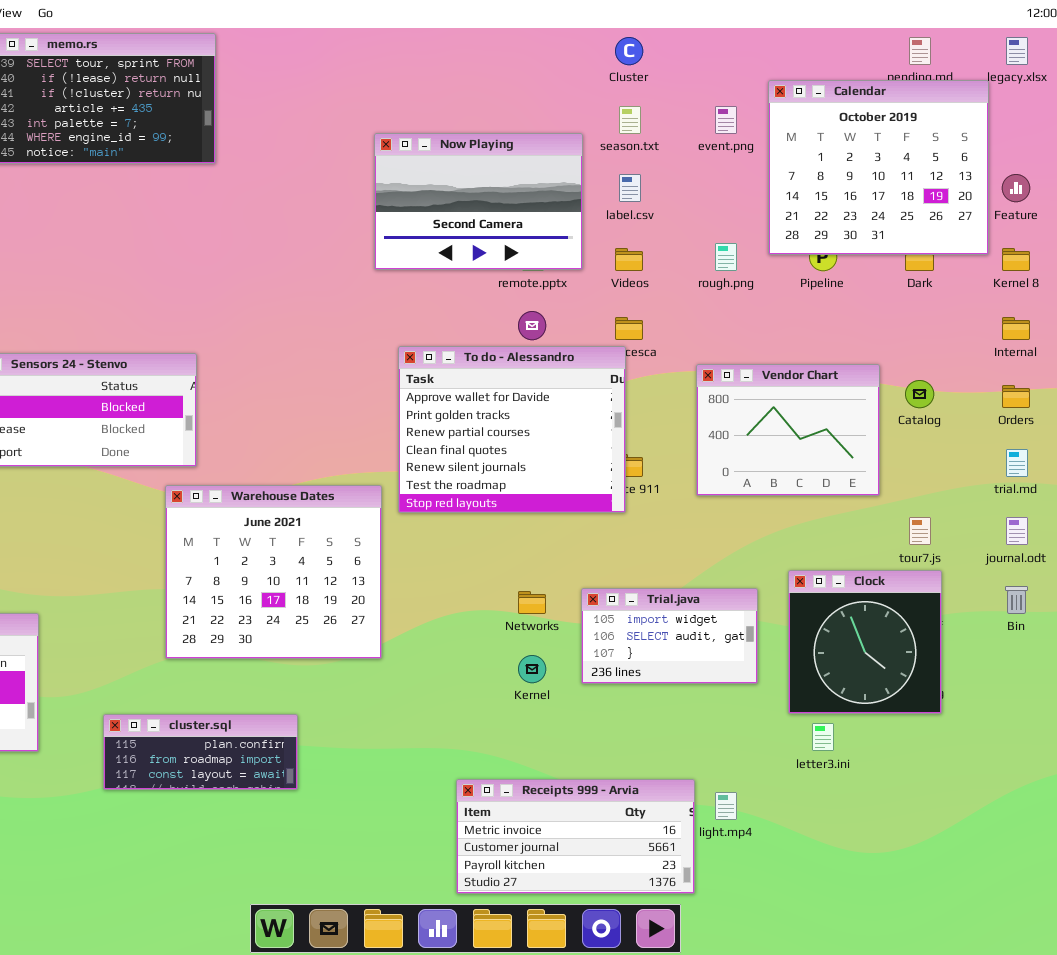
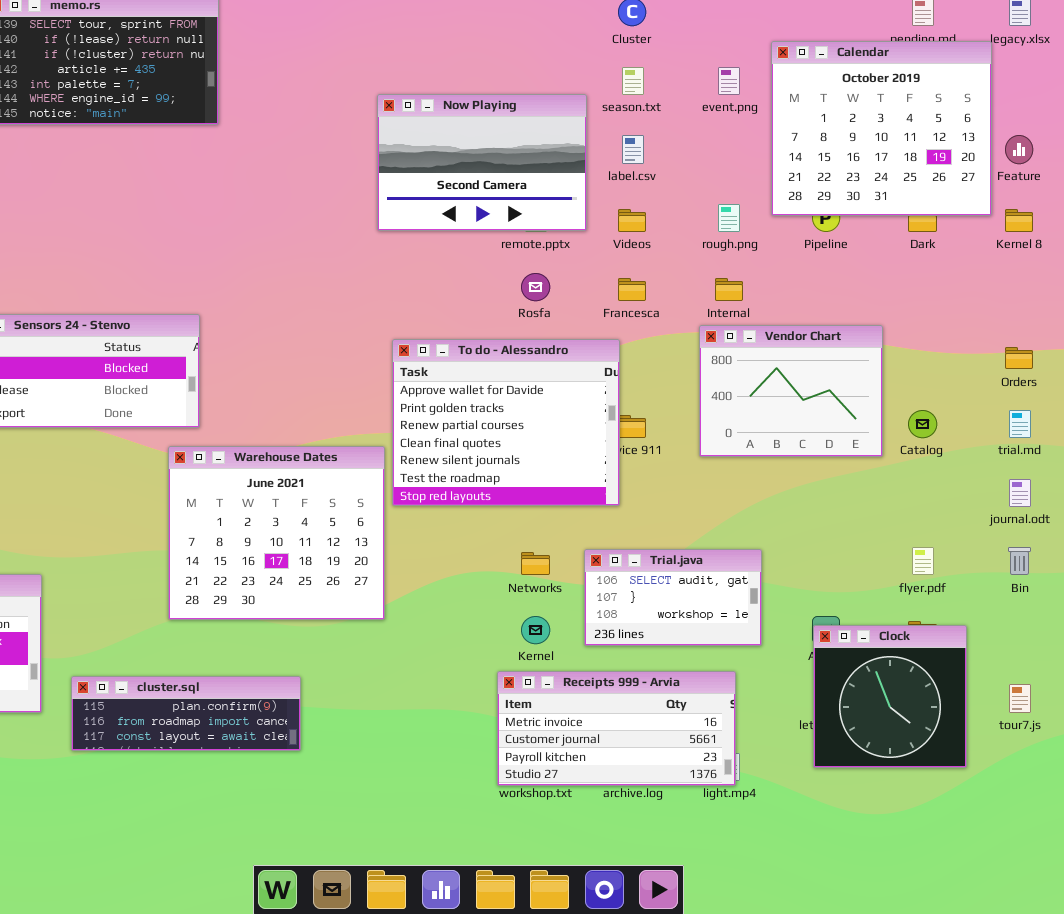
Internal: [1002,317,1030,340] -> [715,278,743,301], moved
To do - Alessandro: [398,346,626,513] -> [392,339,620,506], moved
Catalog: [905,380,934,408] -> [908,410,937,438], moved
tour7.js: [909,517,931,545] -> [1009,684,1031,713], moved
Clock: [788,570,942,714] -> [813,625,967,768], moved
Trial.java: [581,588,758,684] -> [584,549,762,646], scrolled down 1 row
cluster.sql: [103,714,298,790] -> [71,676,301,751], resized
Receipts 999 - Arvia: [456,779,695,894] -> [497,671,736,786], moved

